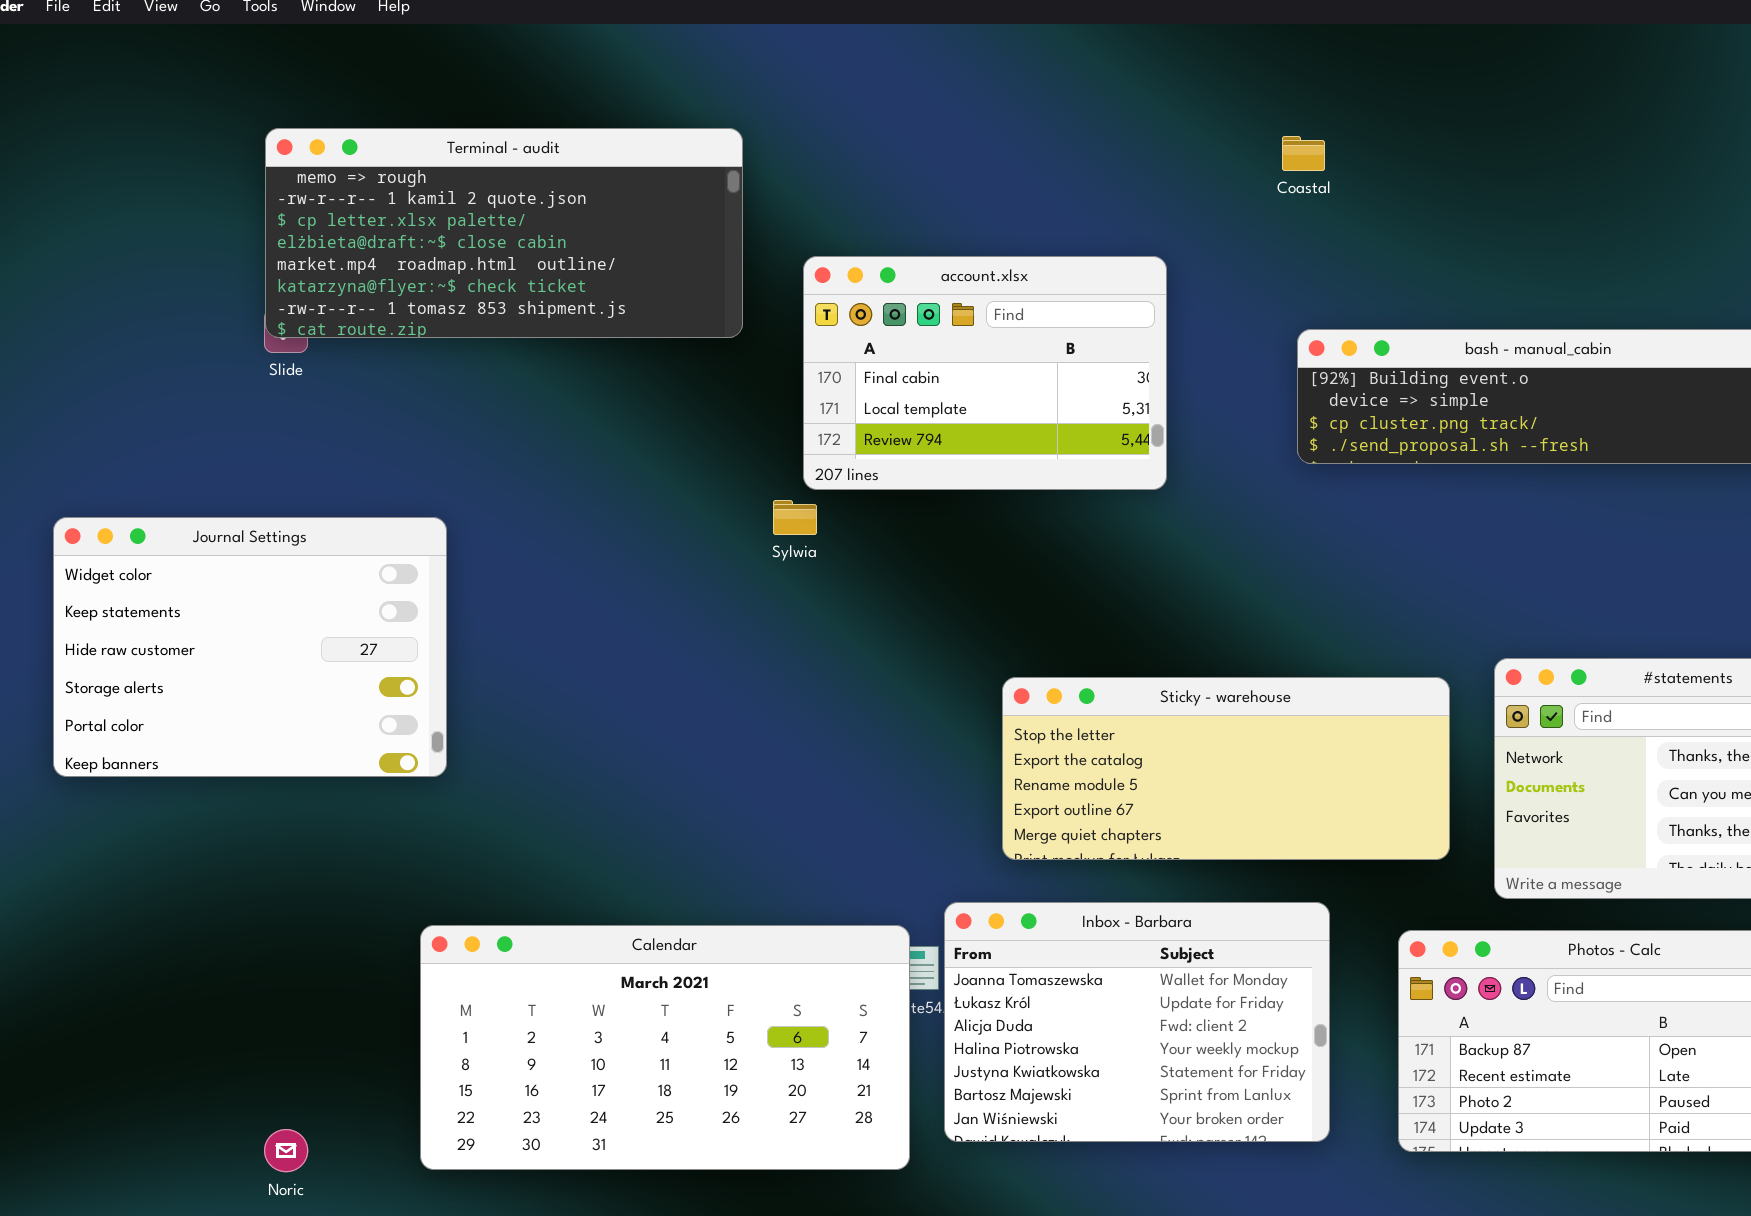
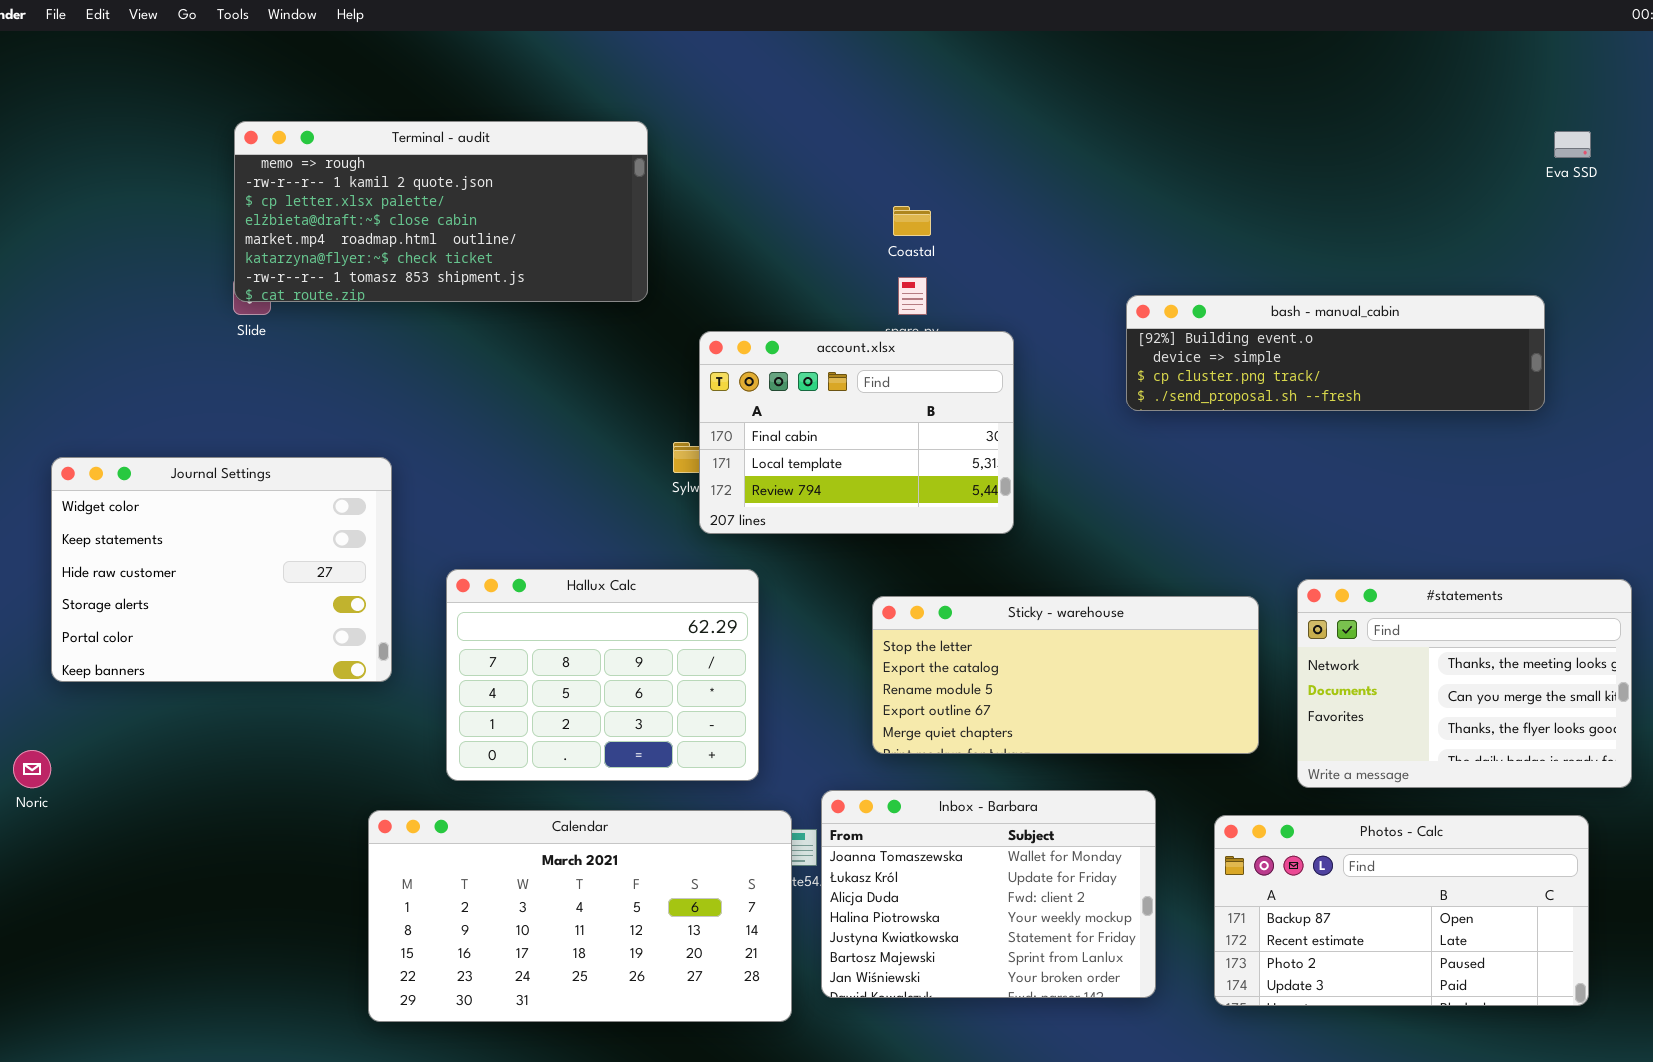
Coastal: [1282,136,1325,171] -> [893,206,931,236], moved
account.xlsx: [803,256,1167,490] -> [699,331,1014,534], moved
Hallux Calc: none -> [446,569,759,781], opened
Noric: [264,1129,308,1172] -> [13,750,51,788], moved

